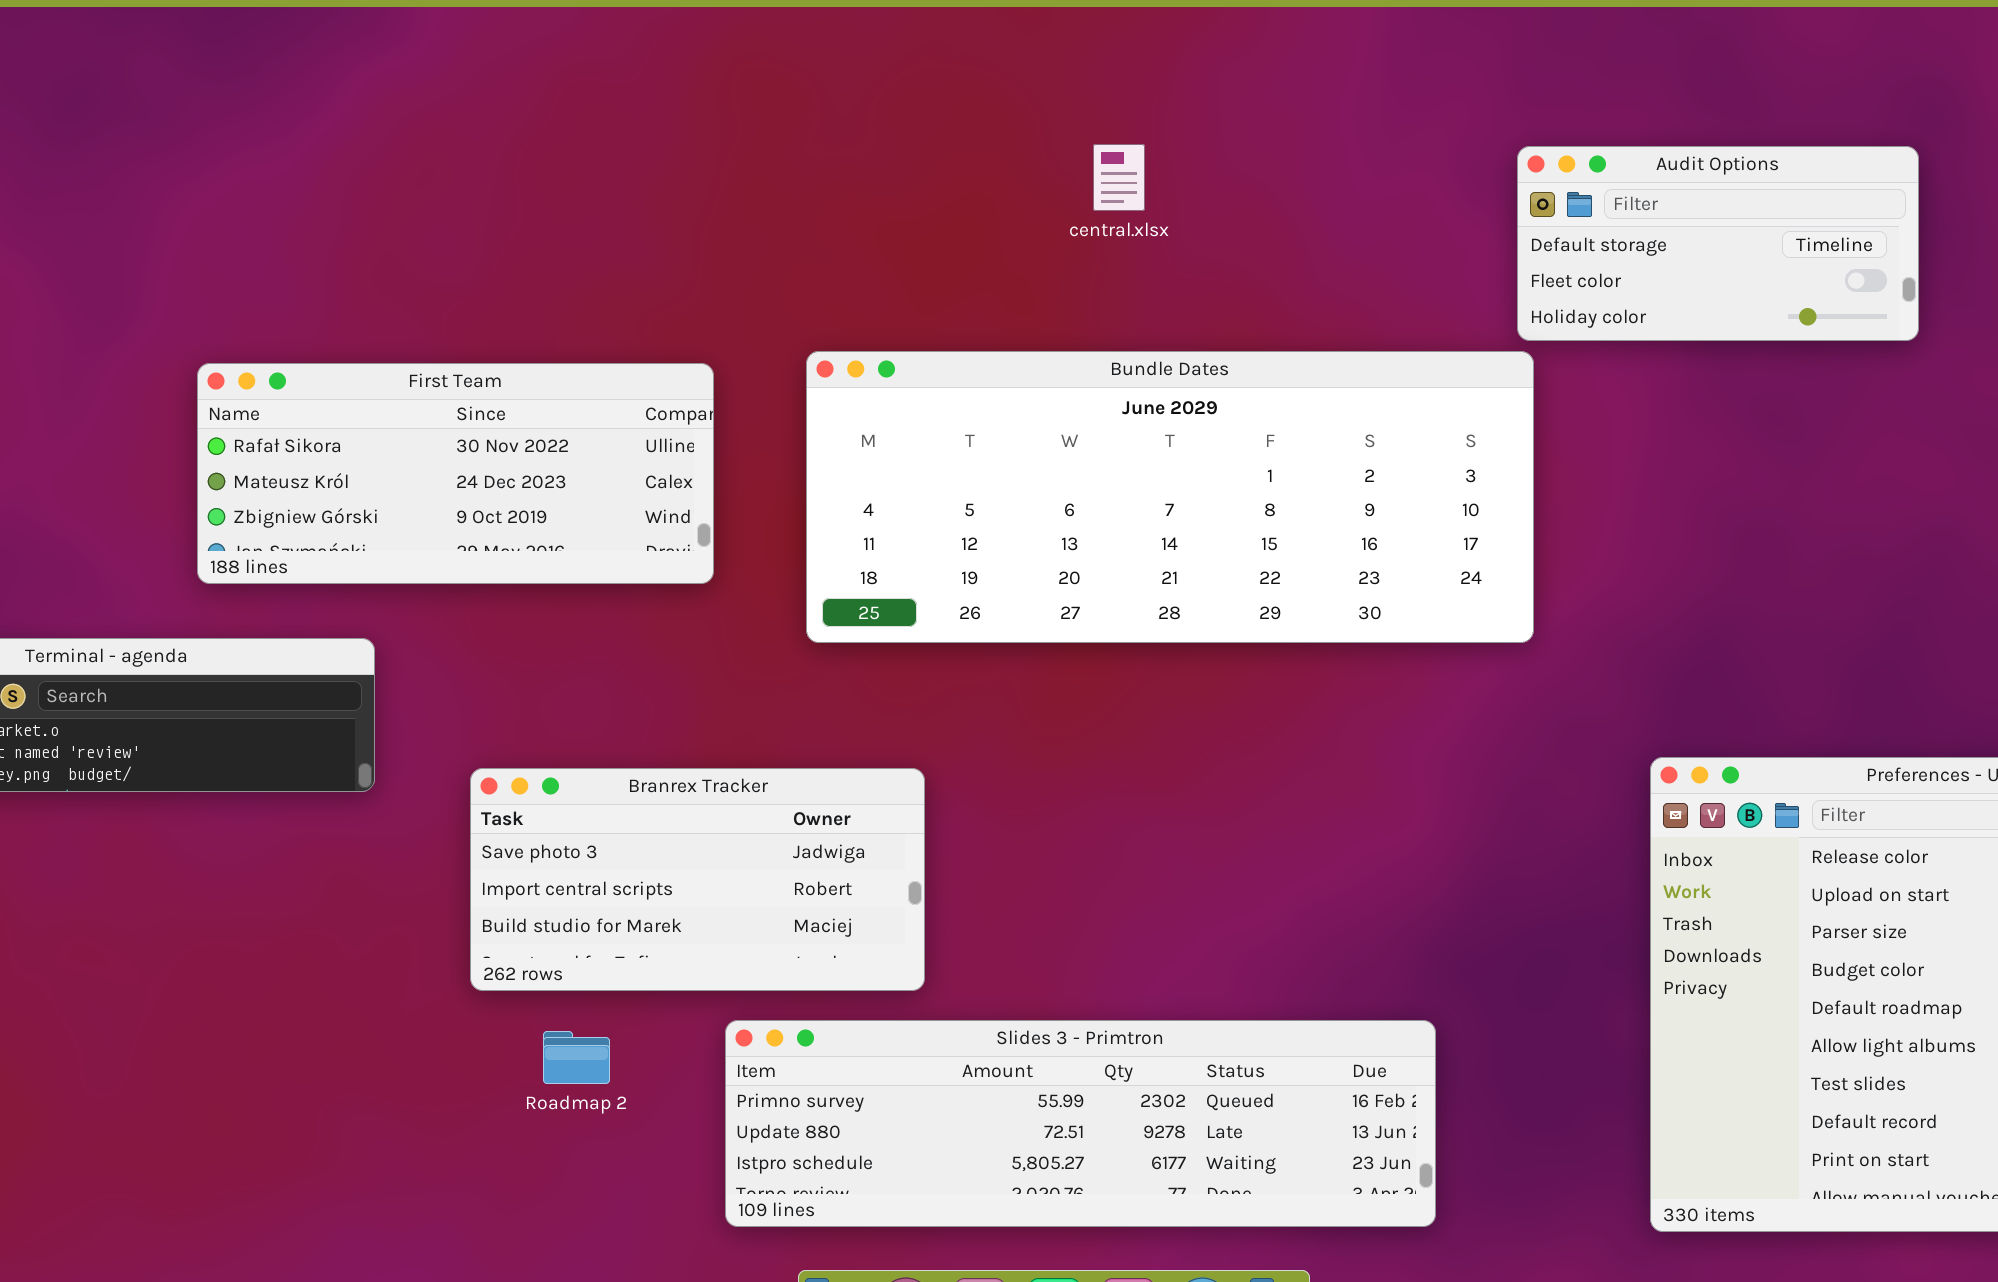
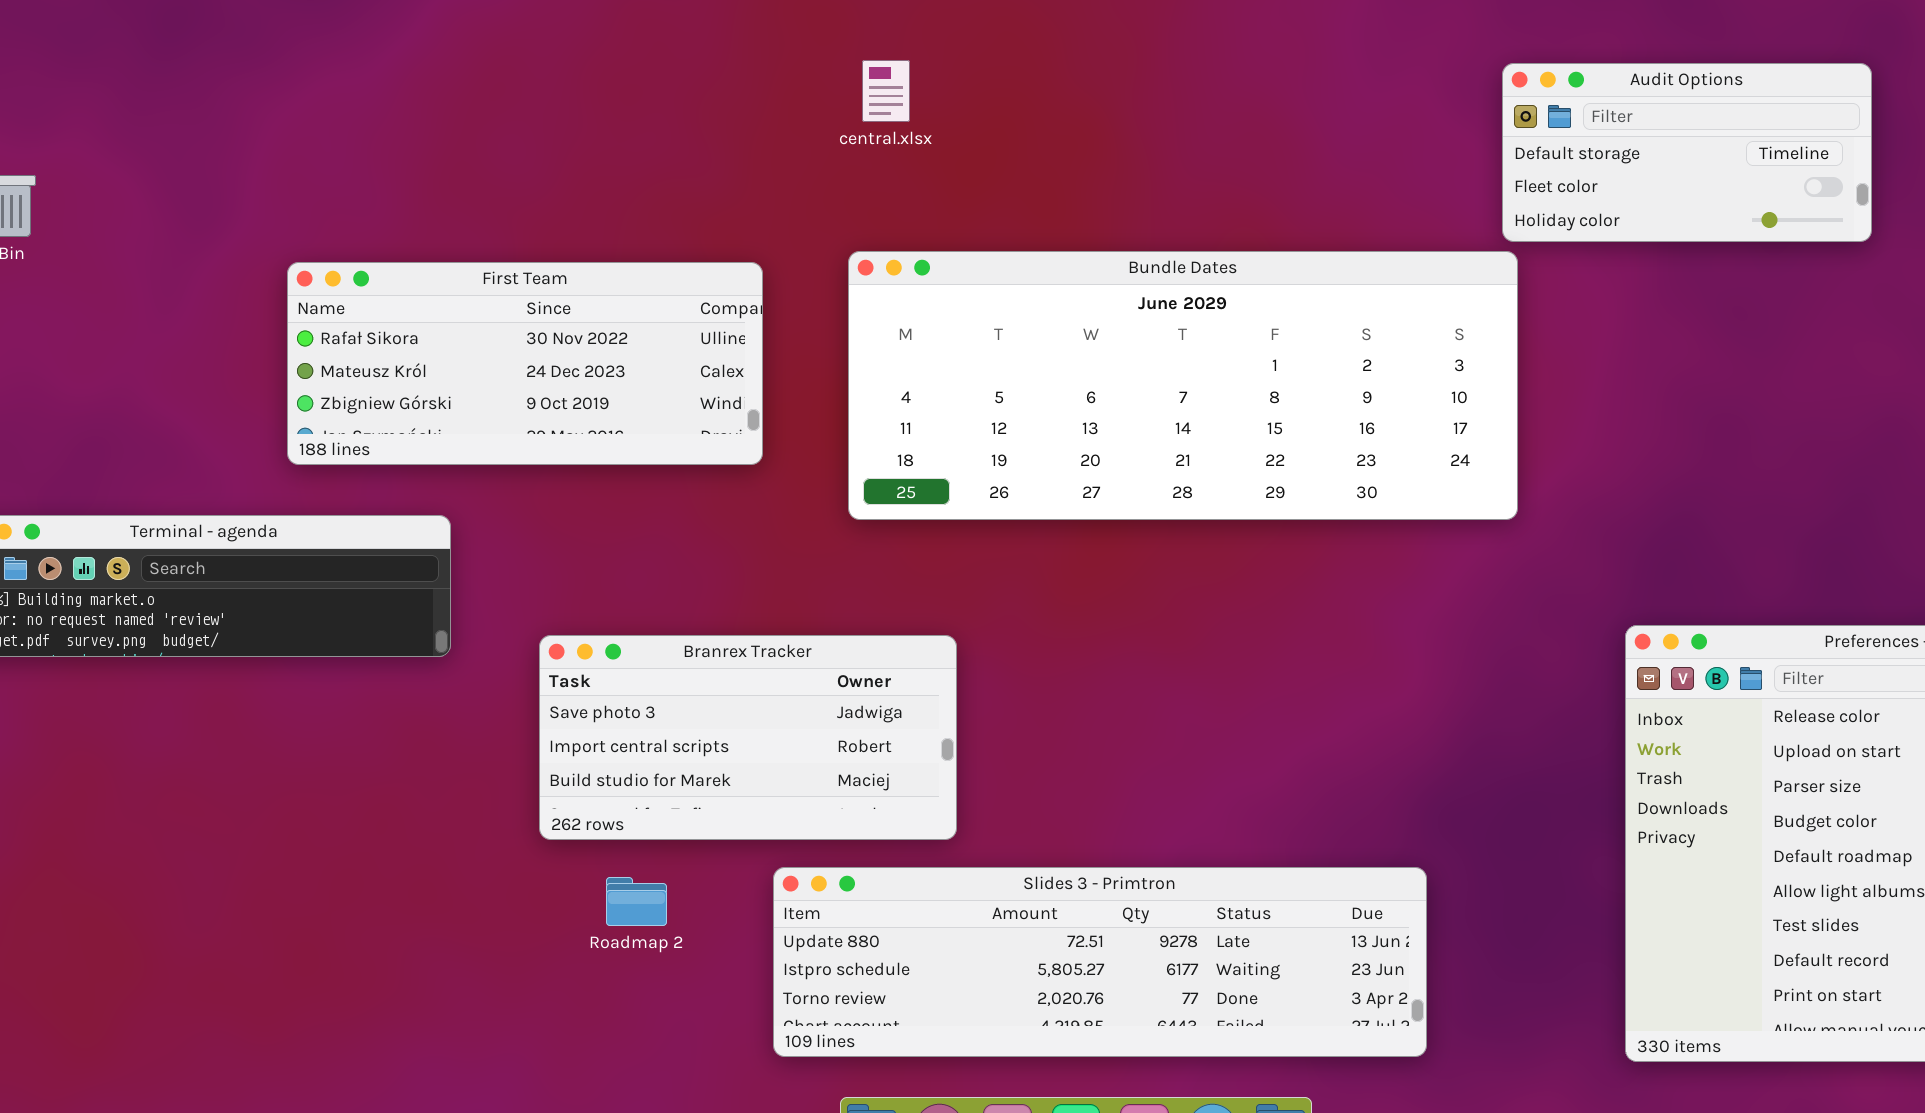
central.xlsx: [1093,144,1145,211] -> [862,60,910,122], moved
Slides 3 - Primtron: [725,1020,1436,1227] -> [773,867,1427,1057], scrolled down 1 row

